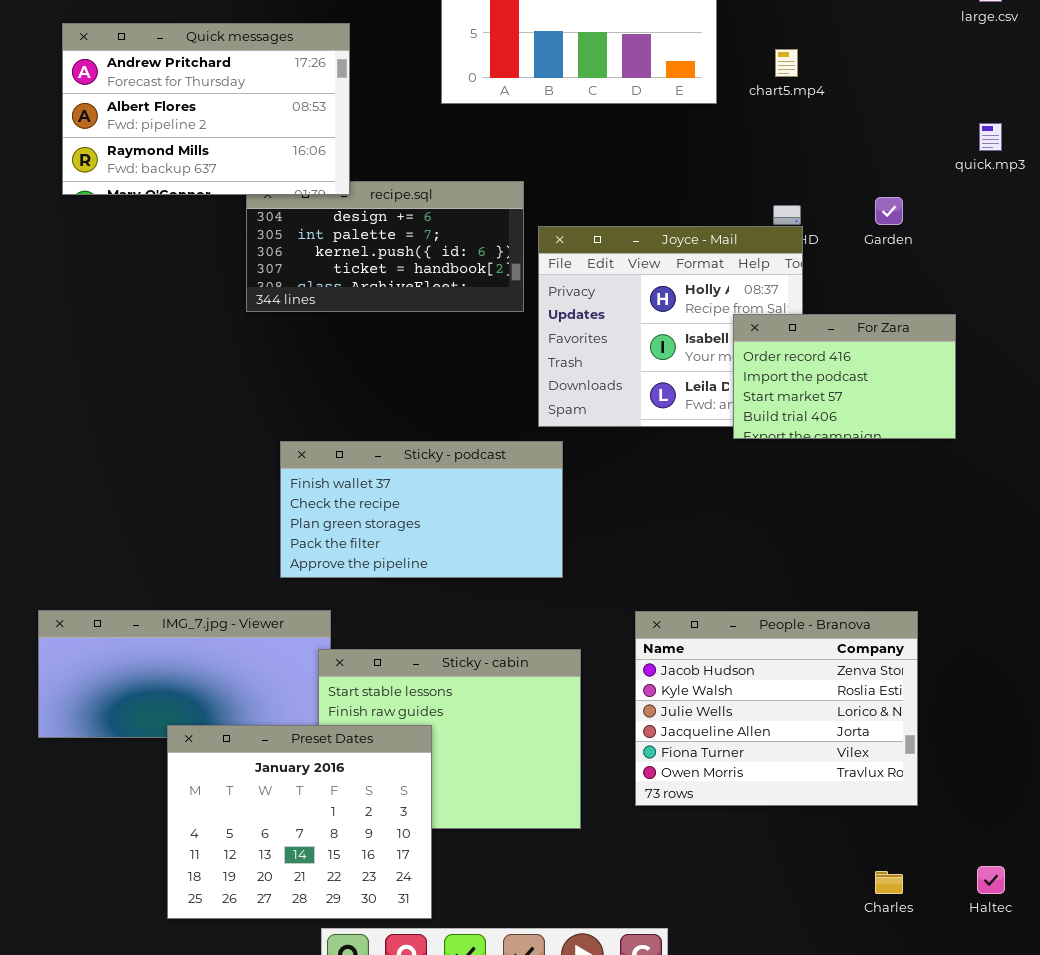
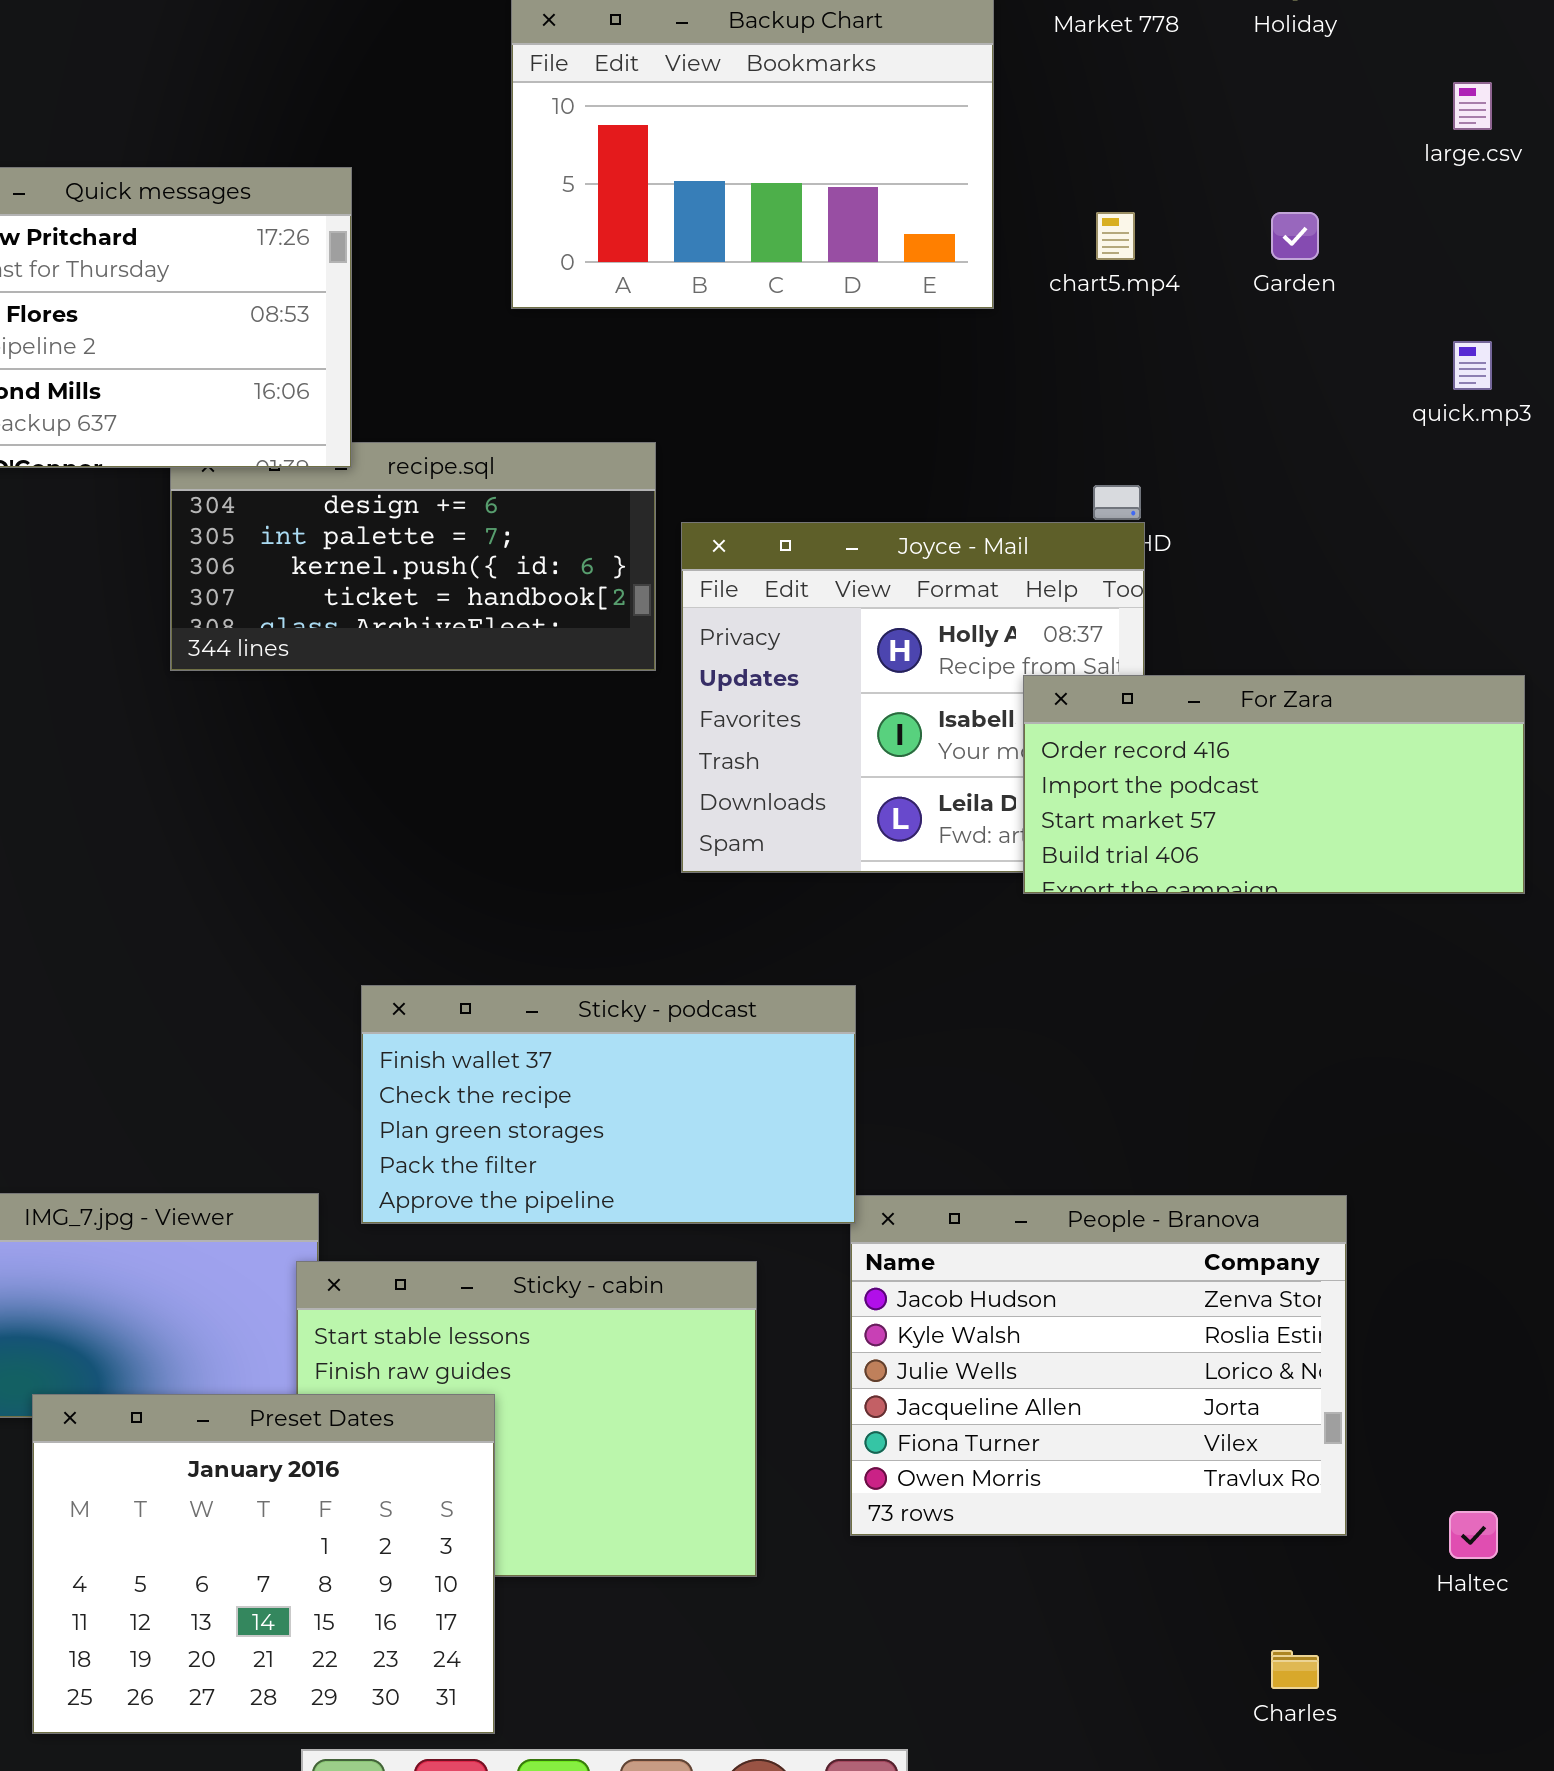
Garden: [875,197,903,225] -> [1271,212,1319,260], moved
For Zara: [733,314,956,439] -> [1023,675,1525,894], resized
Sticky - podcast: [280,441,563,578] -> [361,985,856,1224], moved
Haltec: [977,866,1005,894] -> [1449,1511,1498,1559], moved

